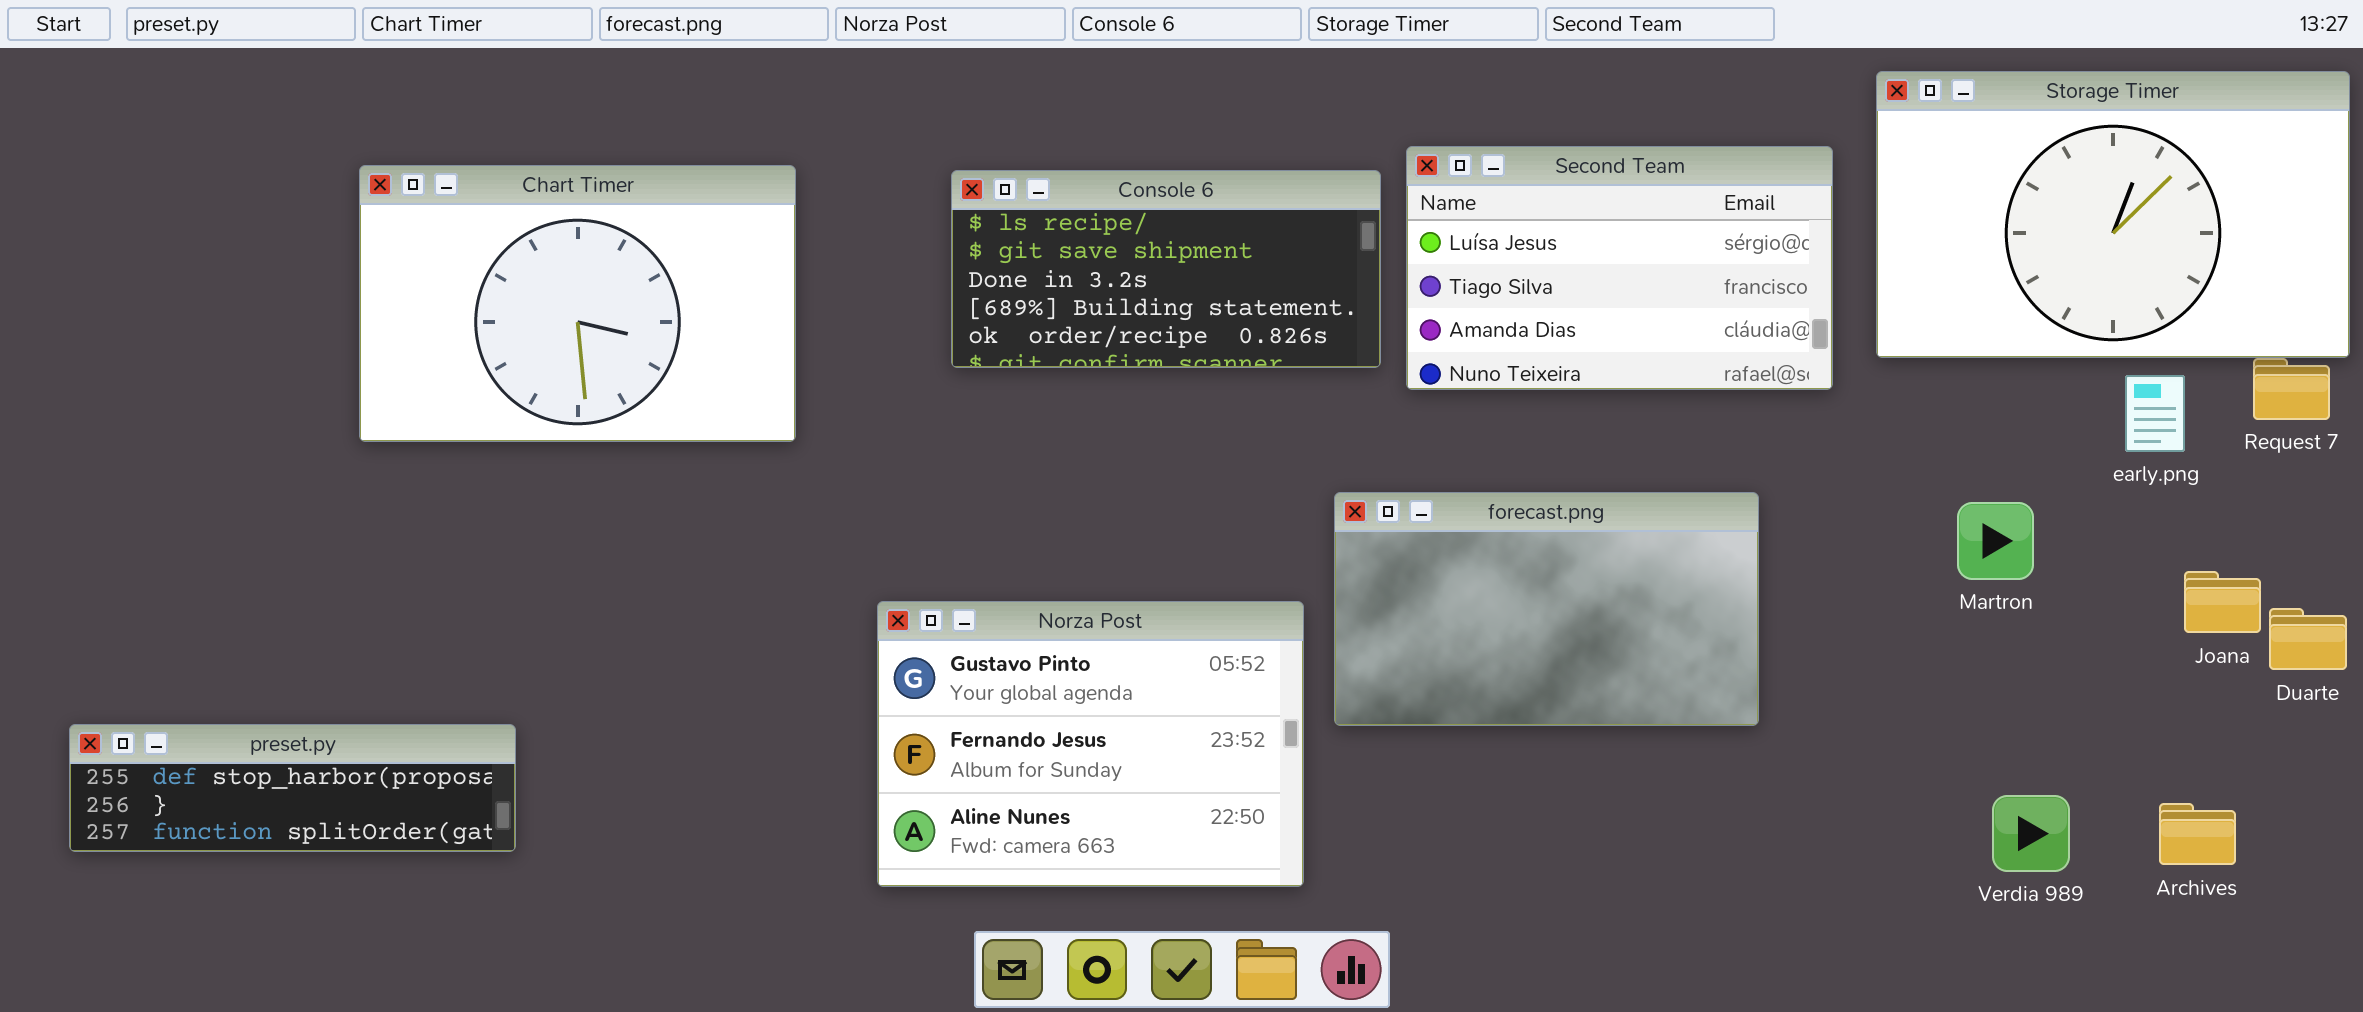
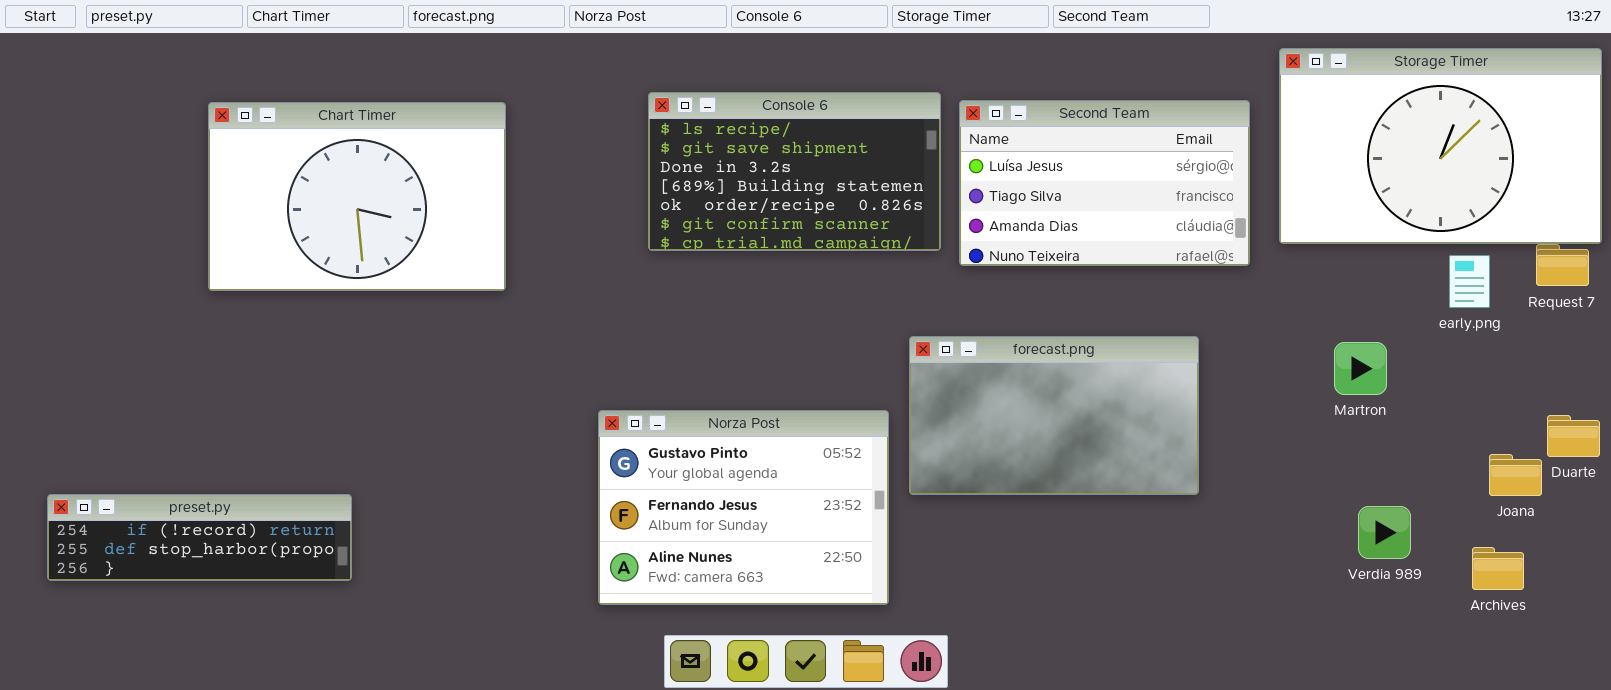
Chart Timer: [359,165,796,442] -> [208,102,506,291], moved
Console 6: [951,170,1381,368] -> [648,92,941,251], resized
Joana: [2184,571,2261,633] -> [1489,454,1542,496], moved
preset.py: [69,724,516,852] -> [47,494,352,581], scrolled up 1 row
Verdia 989: [1992,795,2070,872] -> [1358,506,1411,559], moved

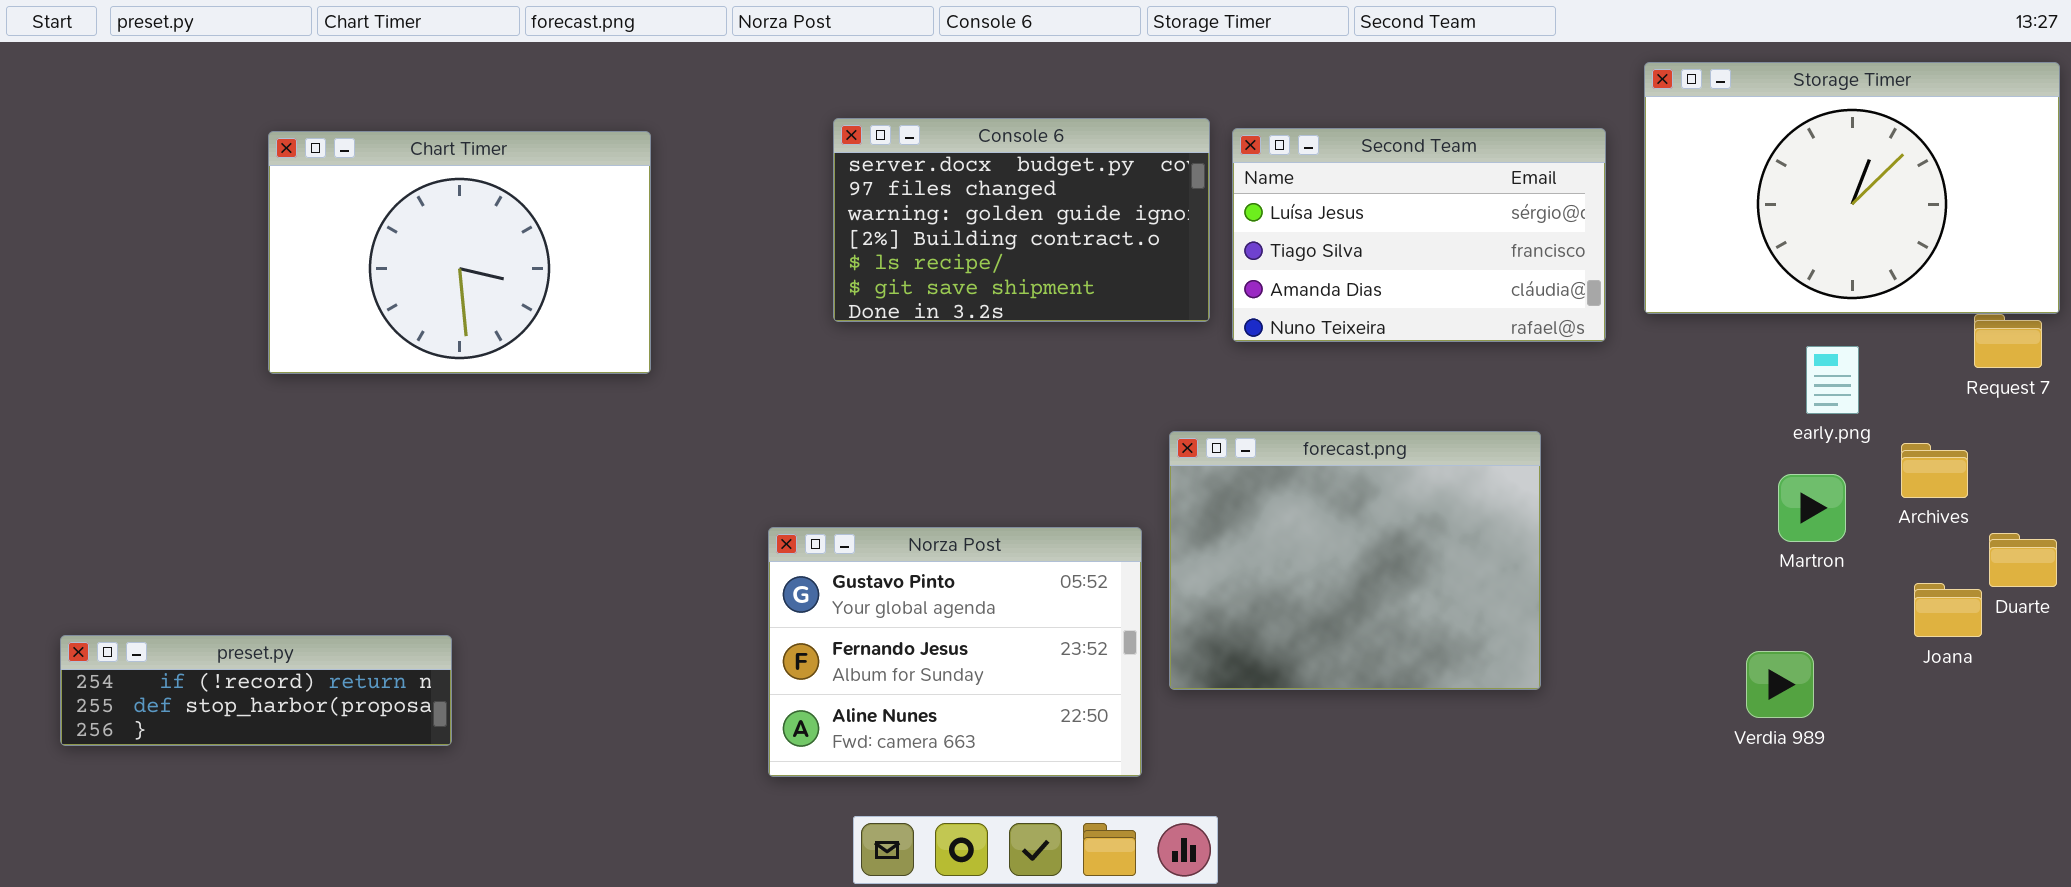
Console 6: [648,92,941,251] -> [833,118,1210,322], scrolled up 4 rows
early.png: [1449,255,1490,308] -> [1806,346,1859,414], moved
forecast.png: [909,336,1199,495] -> [1169,431,1541,690], resized
Martron: [1334,342,1387,395] -> [1778,474,1846,542], moved
Archives: [1472,547,1524,590] -> [1901,443,1968,498], moved

